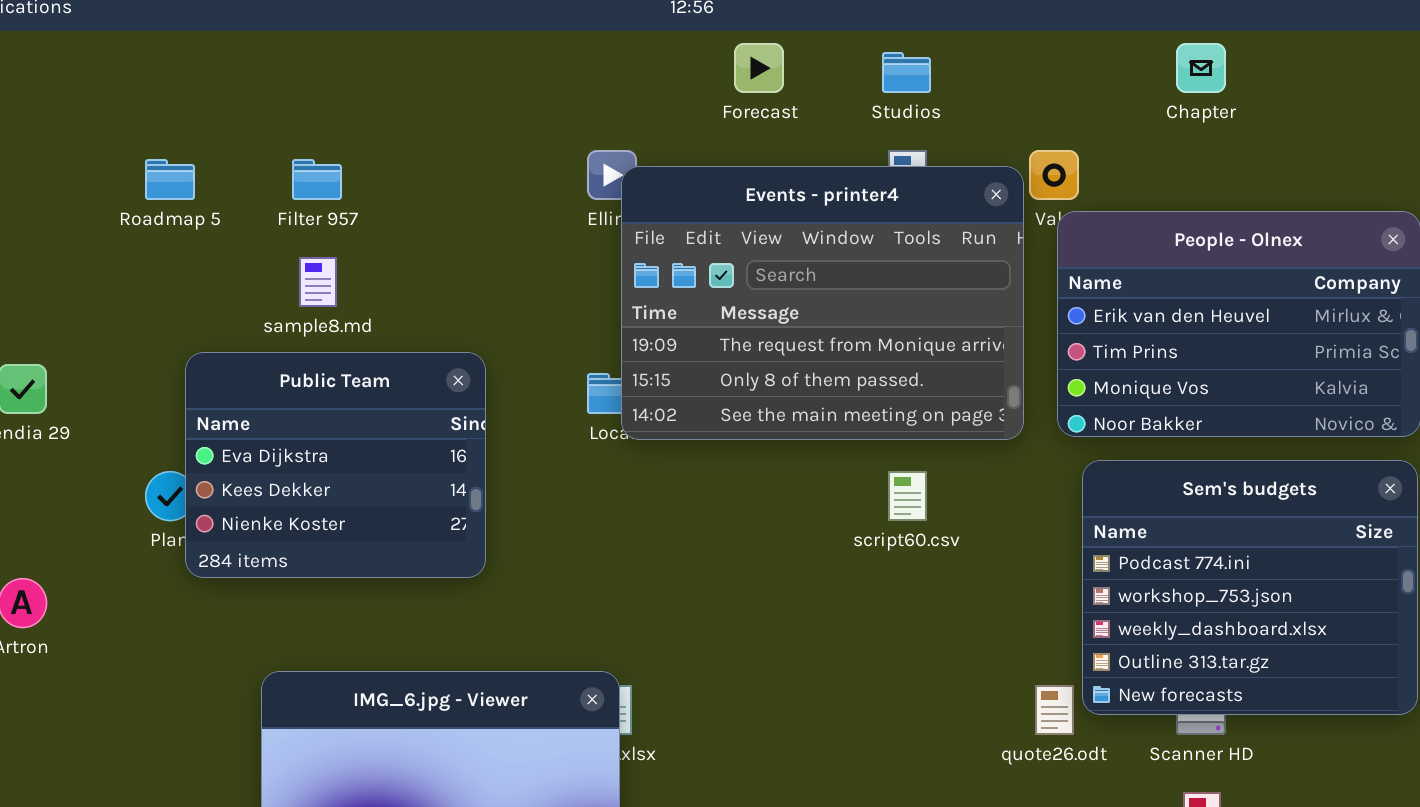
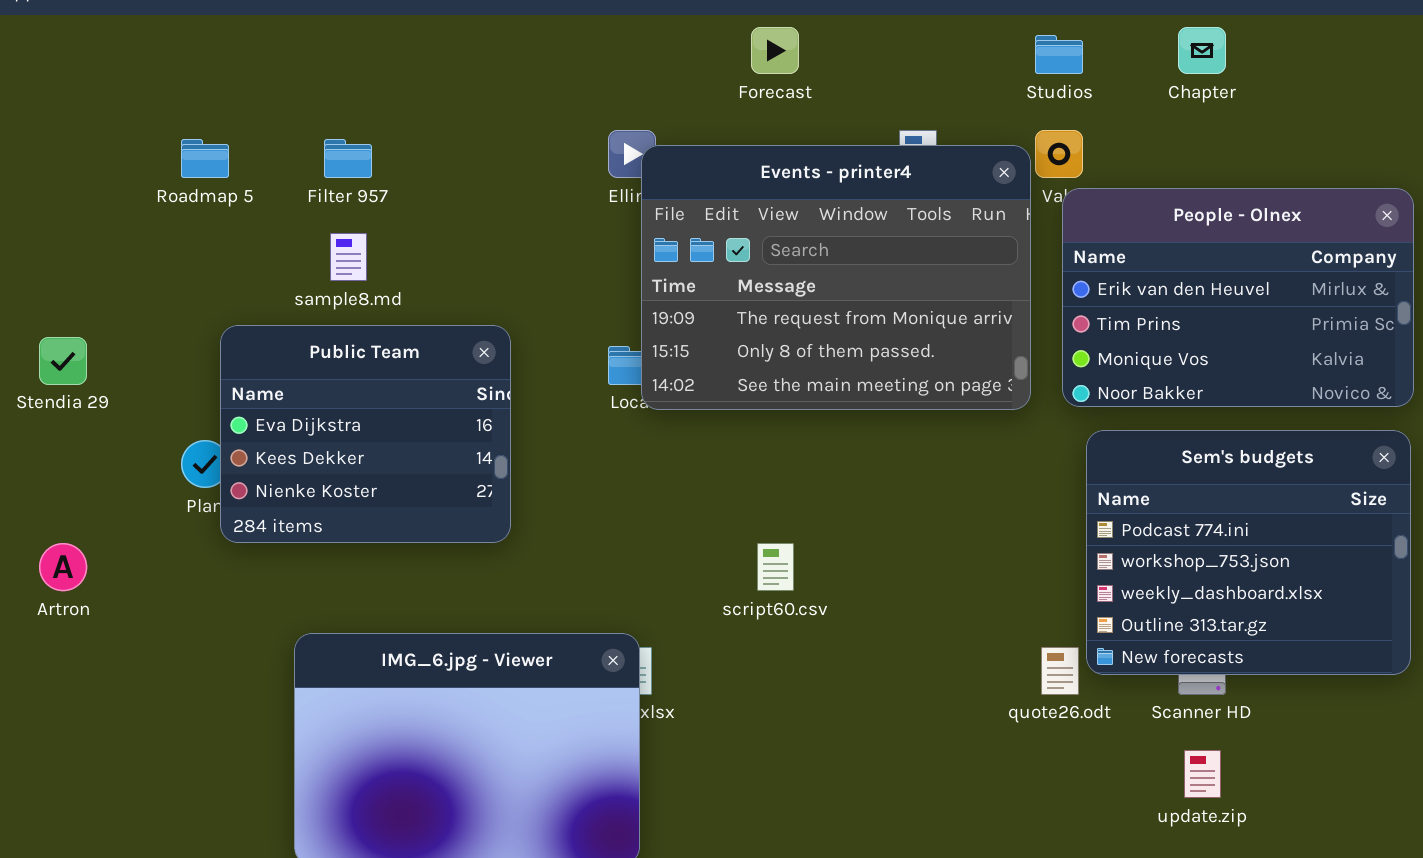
Studios: [882,52,931,93] -> [1035,35,1083,74], moved
script60.csv: [888,471,927,521] -> [757,543,794,591], moved

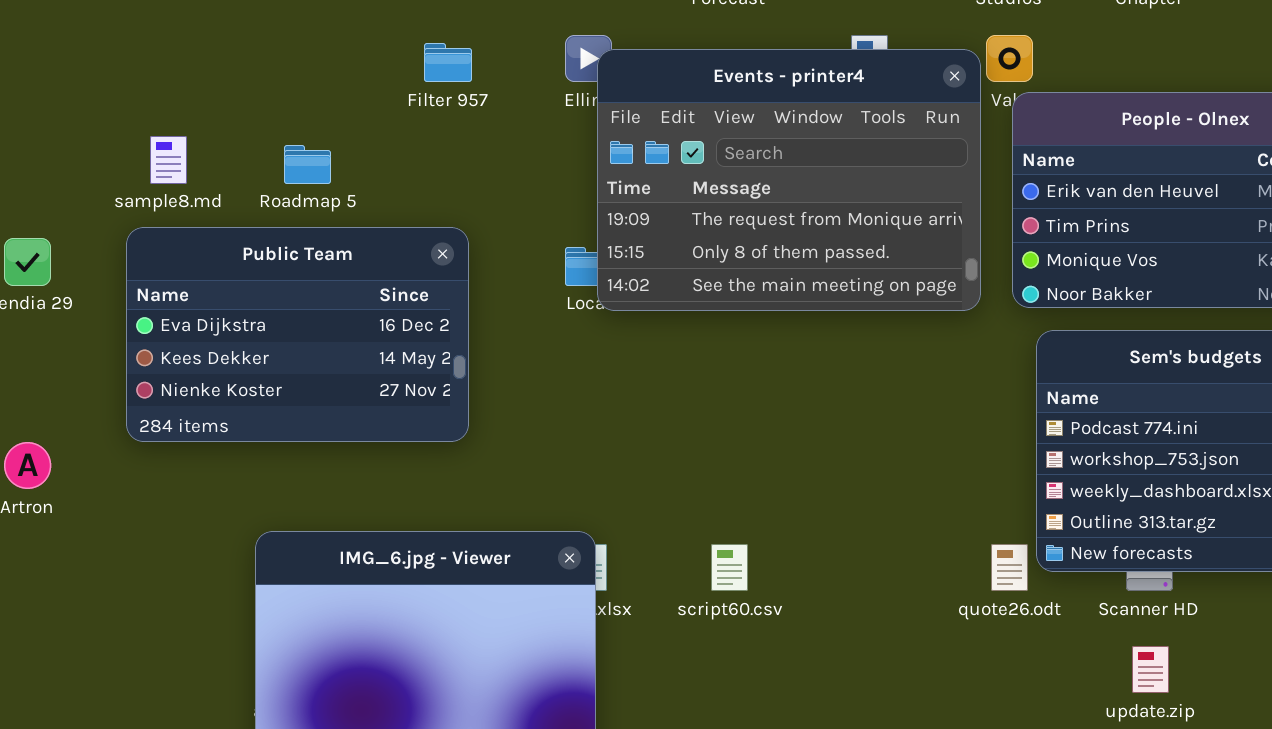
Roadmap 5: [181,139,229,178] -> [284,145,331,184], moved
Filter 957: [324,139,372,178] -> [424,43,472,82], moved
sample8.md: [330,233,367,281] -> [150,136,187,184], moved
Public Team: [220,325,511,543] -> [126,227,469,442], resized
script60.csv: [757,543,794,591] -> [711,544,748,591], moved

